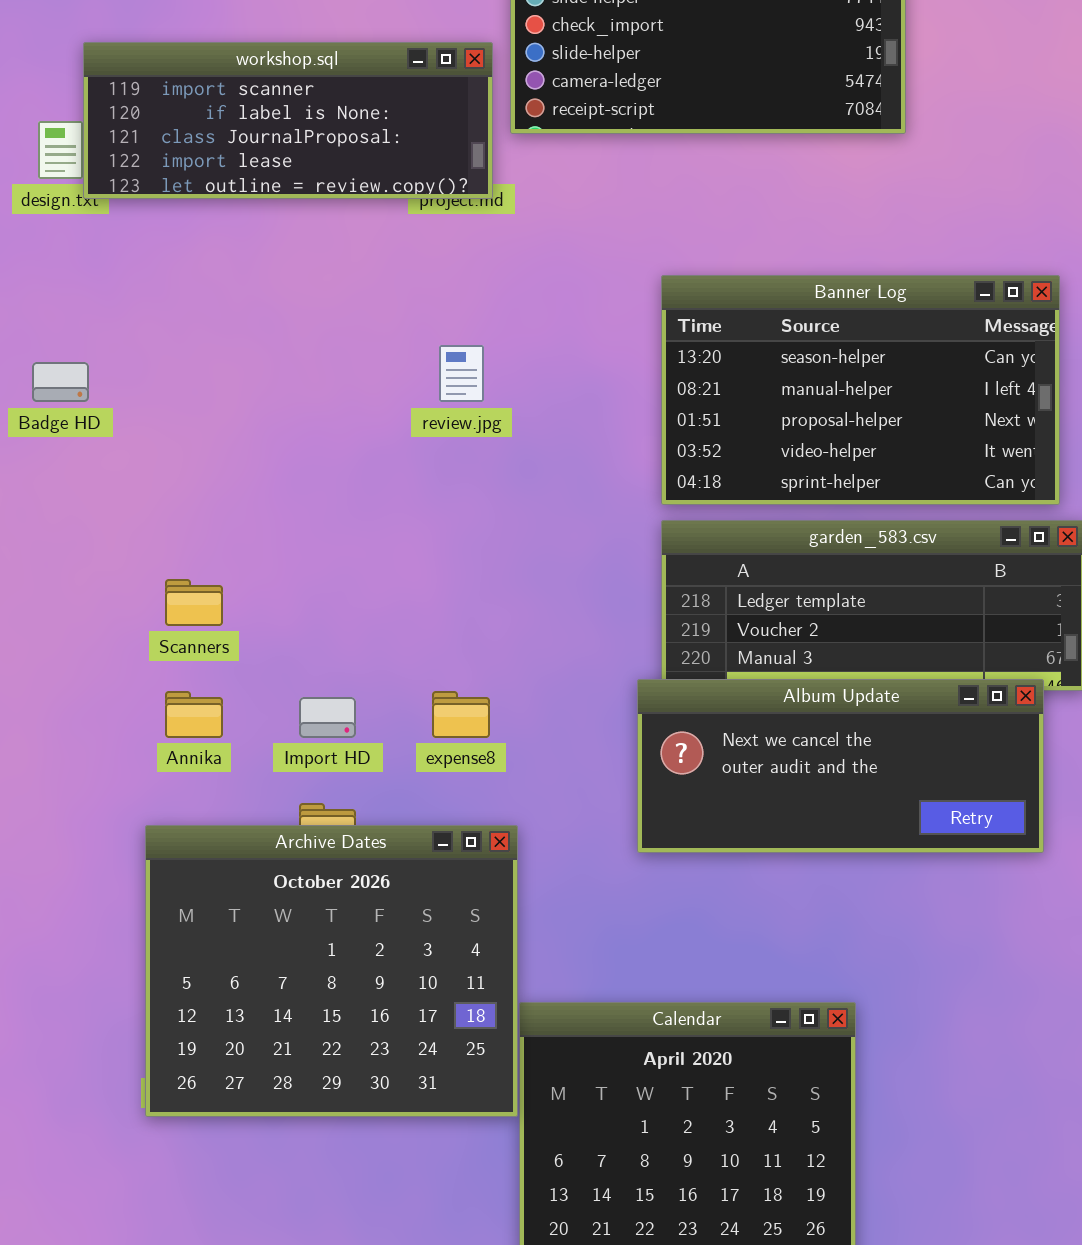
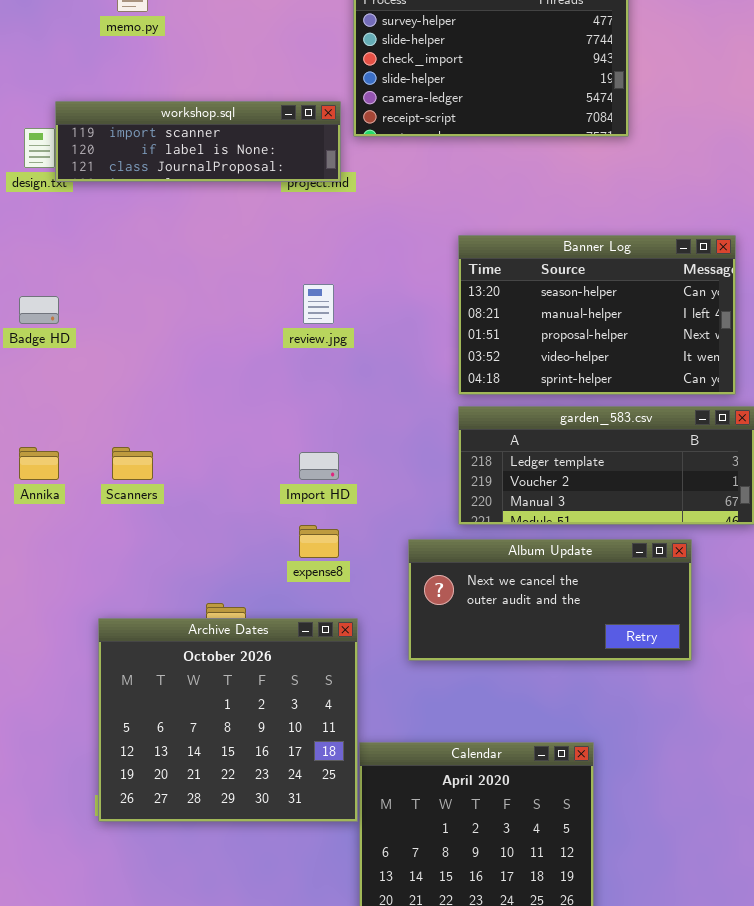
workshop.sql: [83,42,493,199] -> [55,101,341,182], resized
Album Update: [637,679,1044,853] -> [408,539,692,661], moved
Annika: [165,691,223,738] -> [19,447,59,480], moved
Import HD: [299,697,356,738] -> [299,452,339,480], moved

